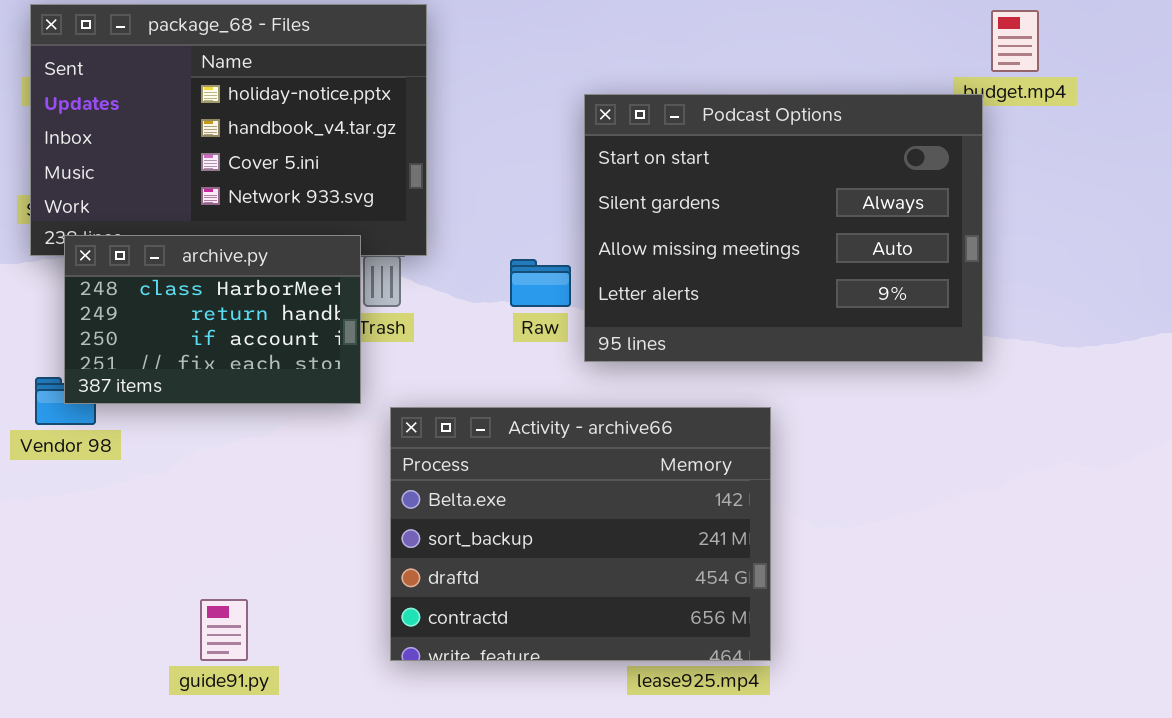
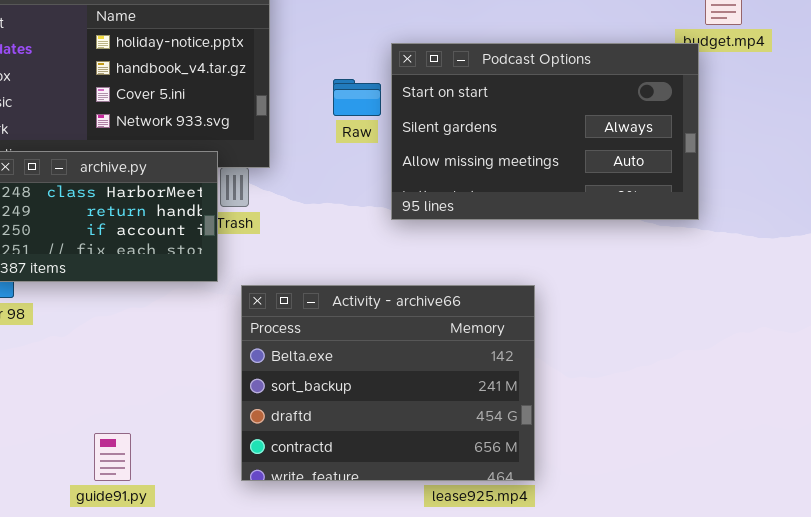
Podcast Options: [584,94,983,362] -> [391,43,699,220], resized
Raw: [510,259,571,307] -> [333,79,381,116], moved

